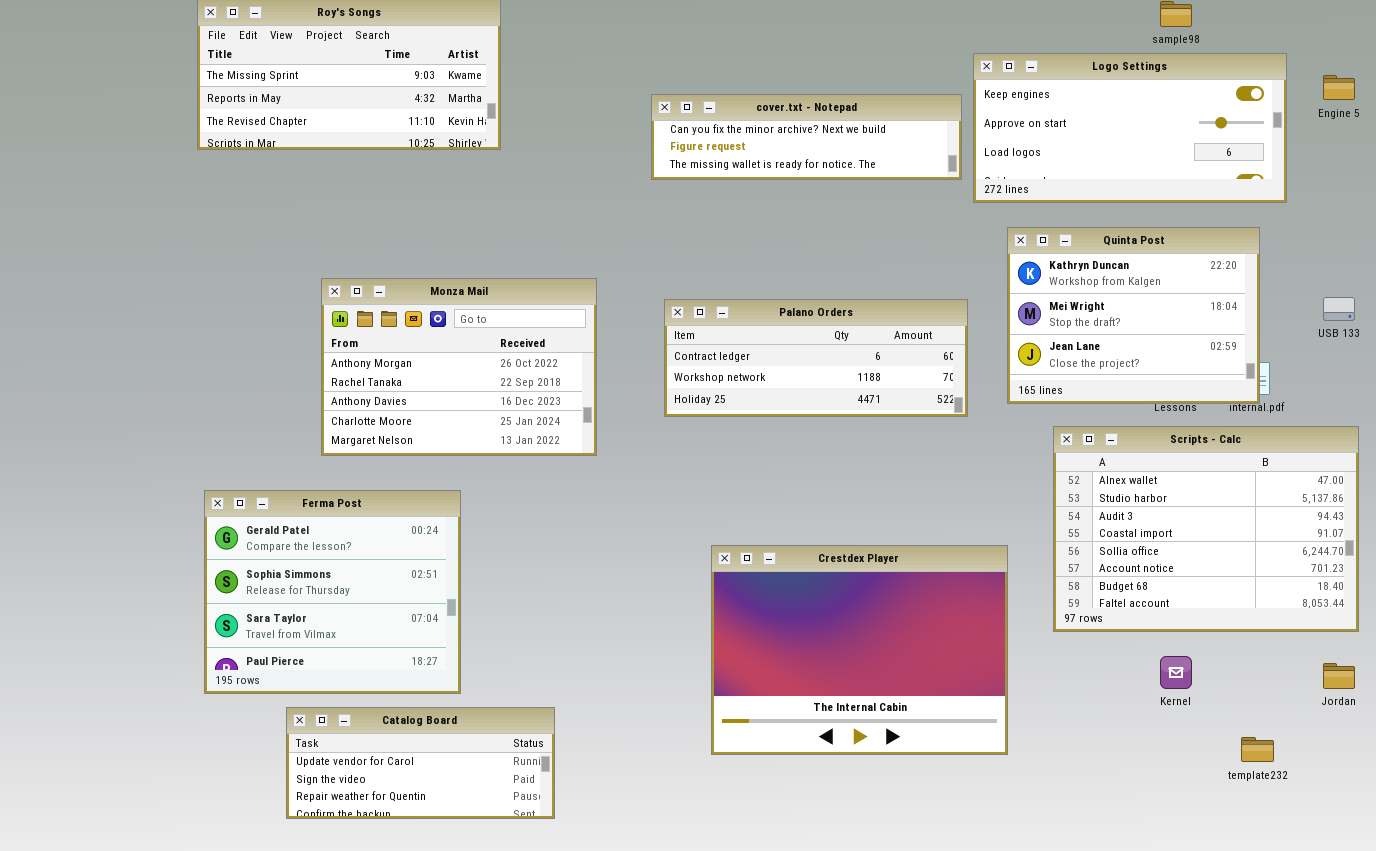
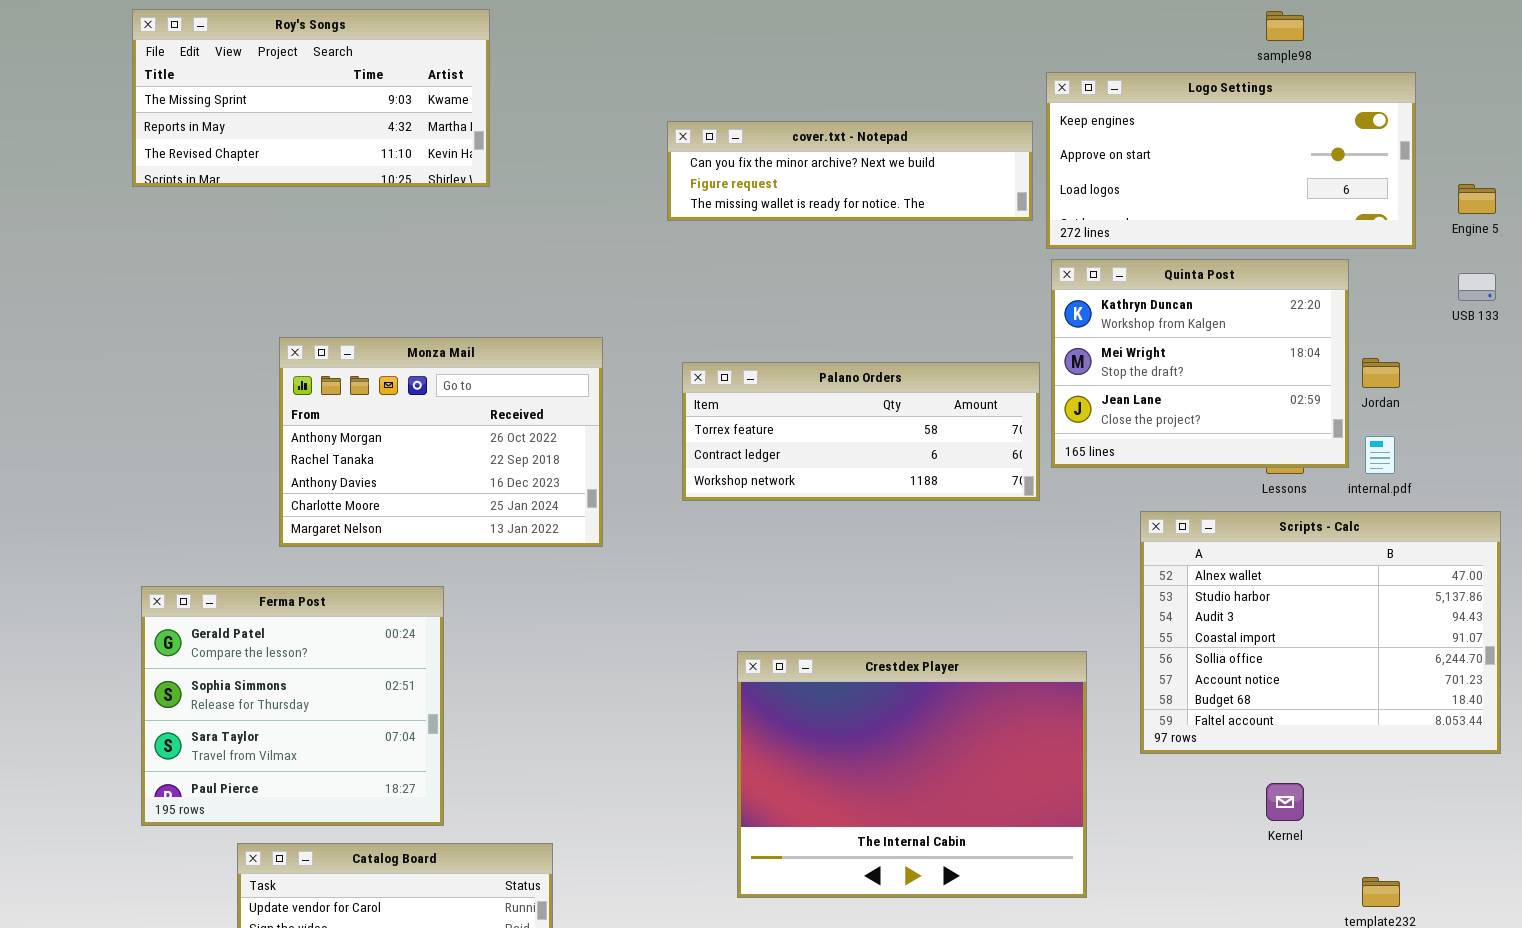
Engine 5: [1323,75,1355,100] -> [1458,184,1496,214], moved
Quinta Post: [1007,227,1260,404] -> [1051,259,1349,468], moved
USB 133: [1323,297,1355,321] -> [1458,273,1496,301], moved
Palano Orders: [664,299,968,417] -> [682,362,1040,501], scrolled up 1 row
Jordan: [1323,663,1355,689] -> [1362,358,1400,388], moved

